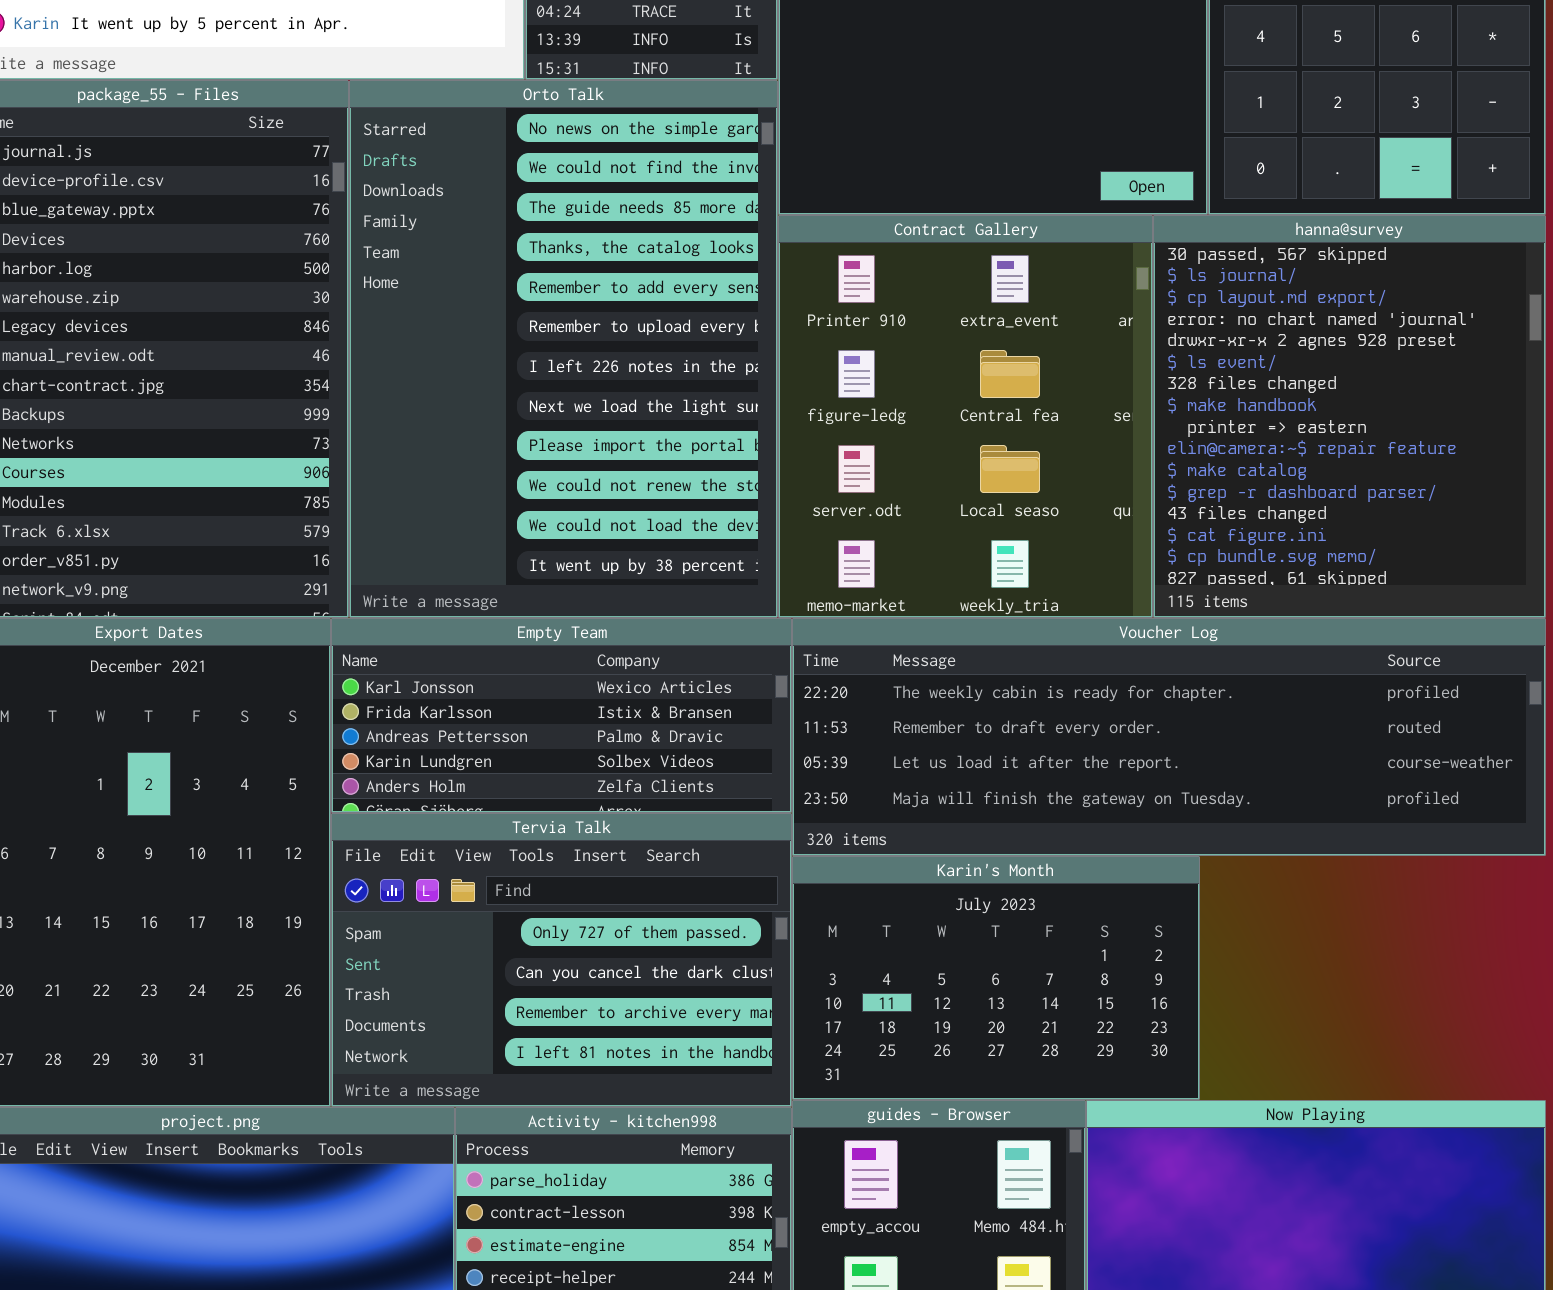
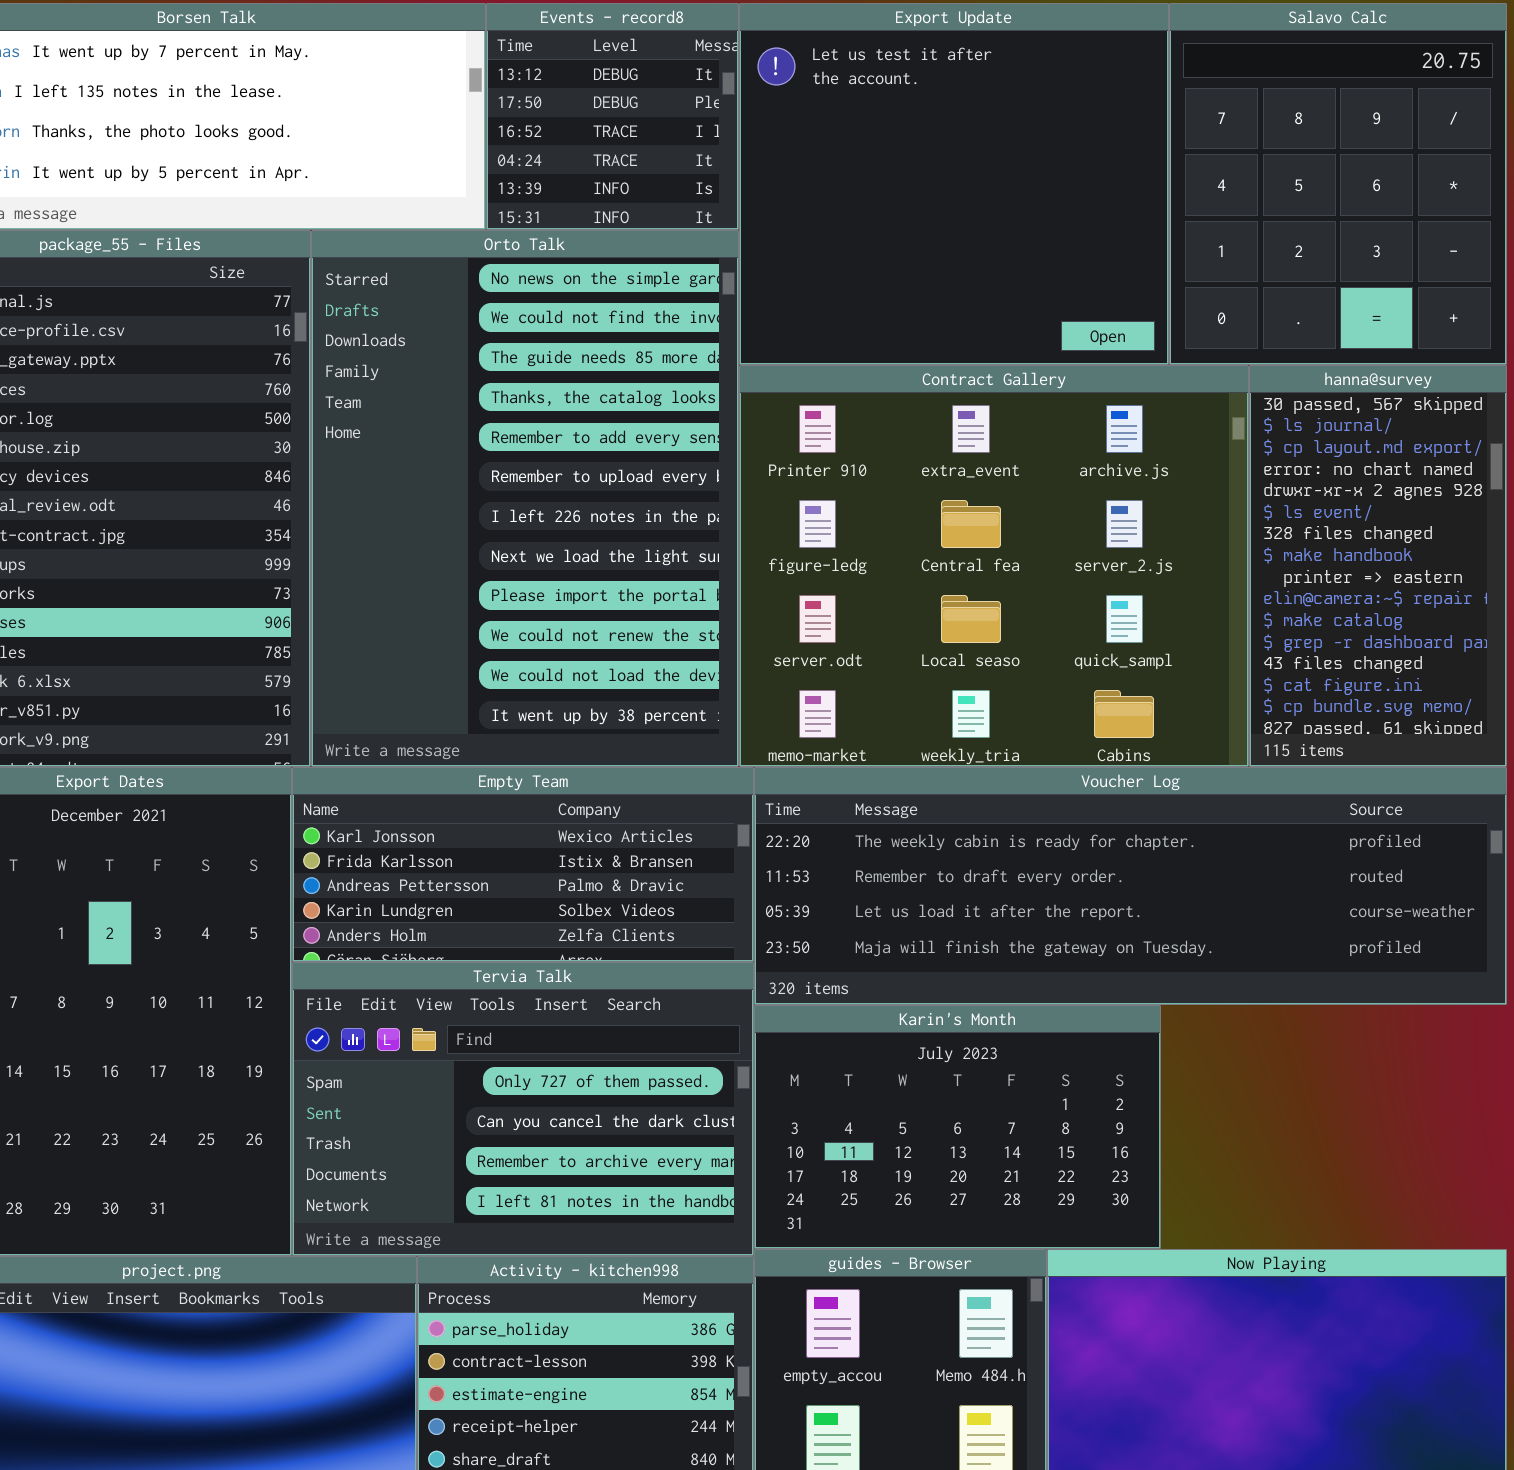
Contract Gallery: [778,215,1153,618] -> [739,365,1249,767], resized
hanna@survey: [1153,215,1546,618] -> [1249,365,1507,767], resized

